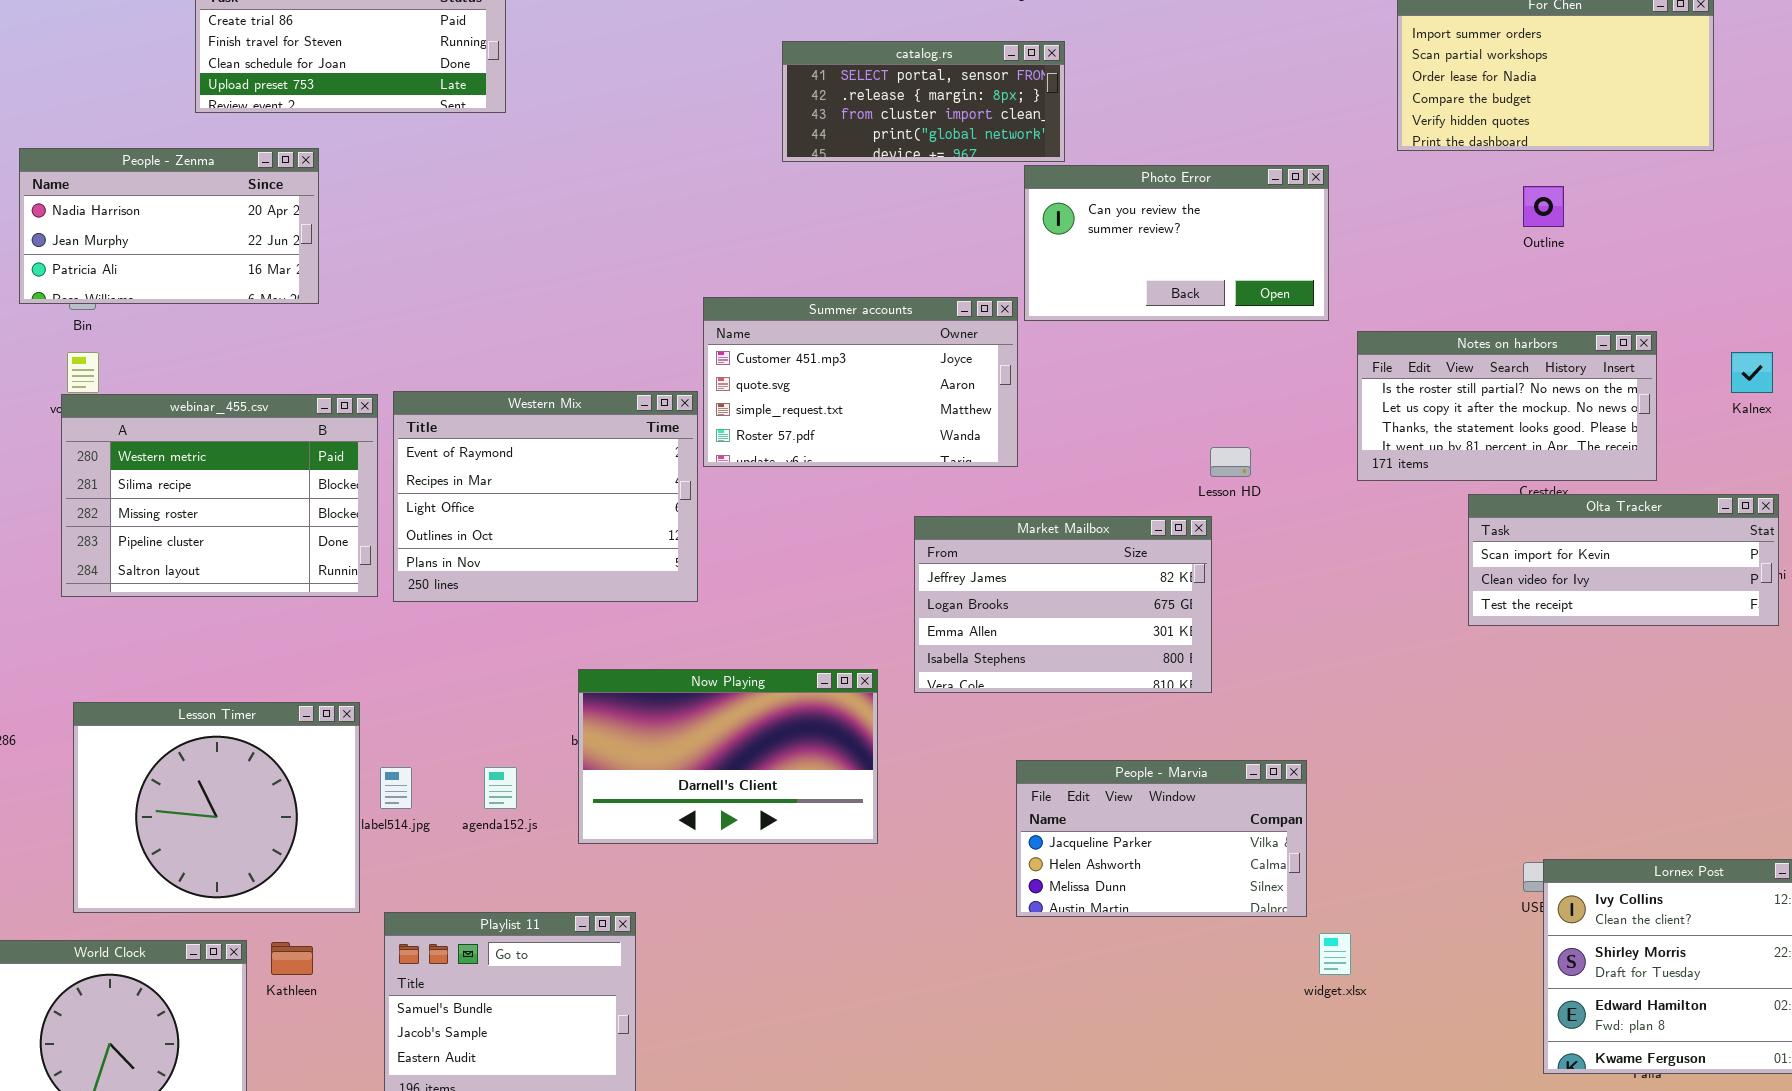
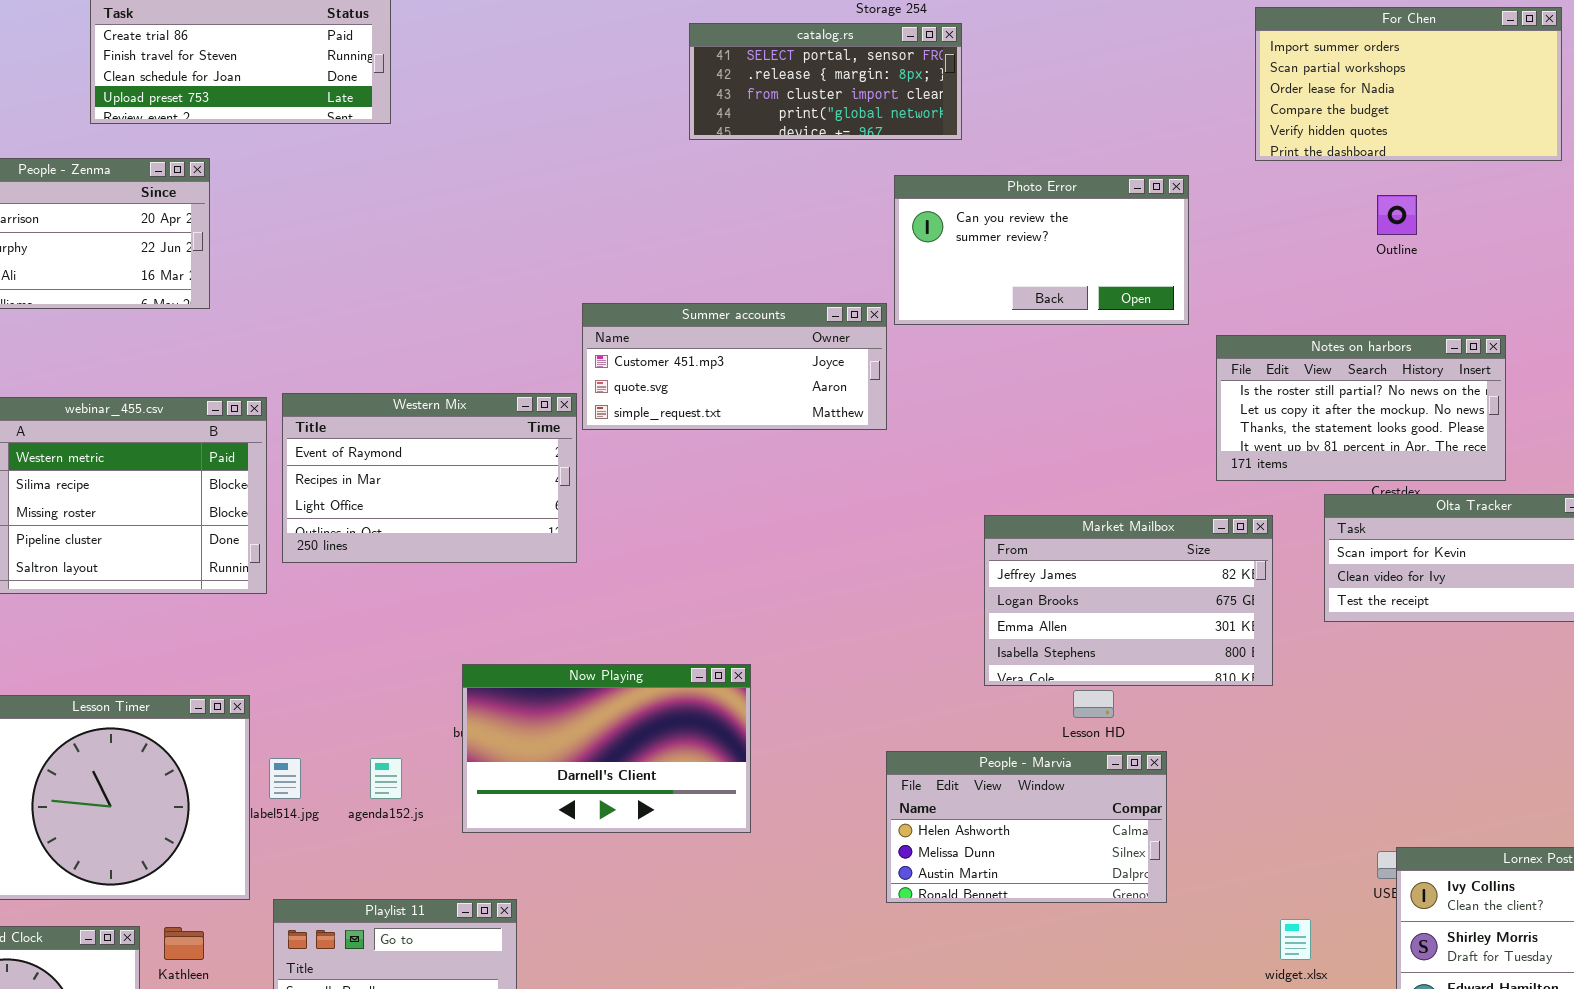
catalog.rs: [782,41,1065,162] -> [689,23,962,140], moved
Summer accounts: [703,297,1018,467] -> [582,303,887,430], resized
Western Mix: [393,391,698,602] -> [282,393,577,563], resized
Lesson HD: [1210,447,1251,477] -> [1073,690,1114,718], moved
Market Mailbox: [914,516,1212,693] -> [984,515,1273,686], moved
People - Marvia: [1016,760,1307,917] -> [886,751,1167,903], scrolled down 1 row
widget.xlsx: [1319,933,1351,975] -> [1280,919,1311,960], moved

